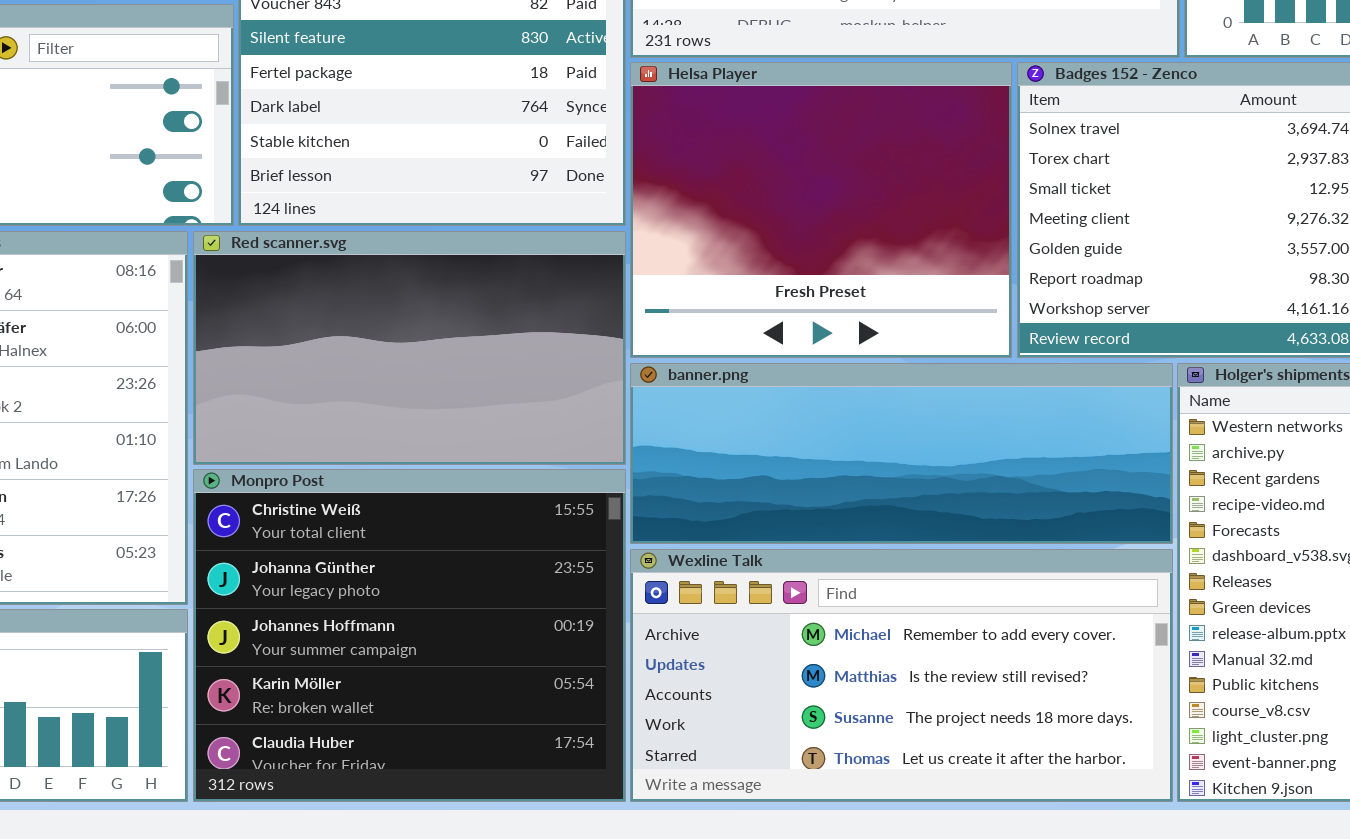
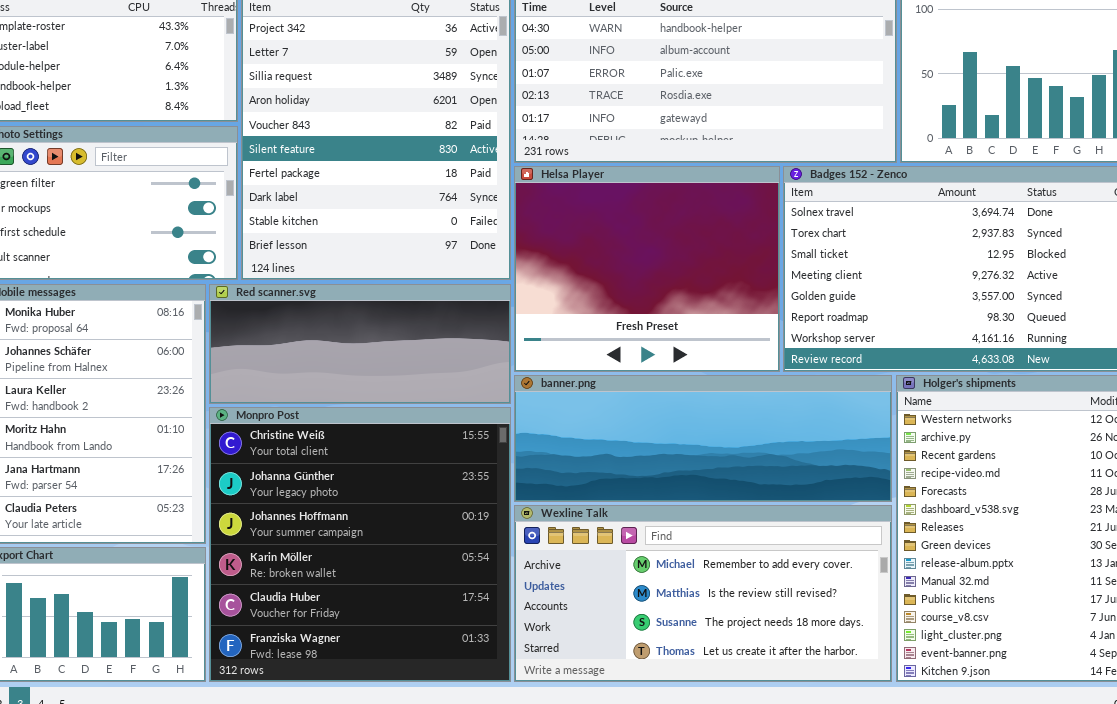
Red scanner.svg: [193,231,626,465] -> [209,284,511,404], resized
Monpro Post: [193,469,626,802] -> [209,407,511,682], resized

